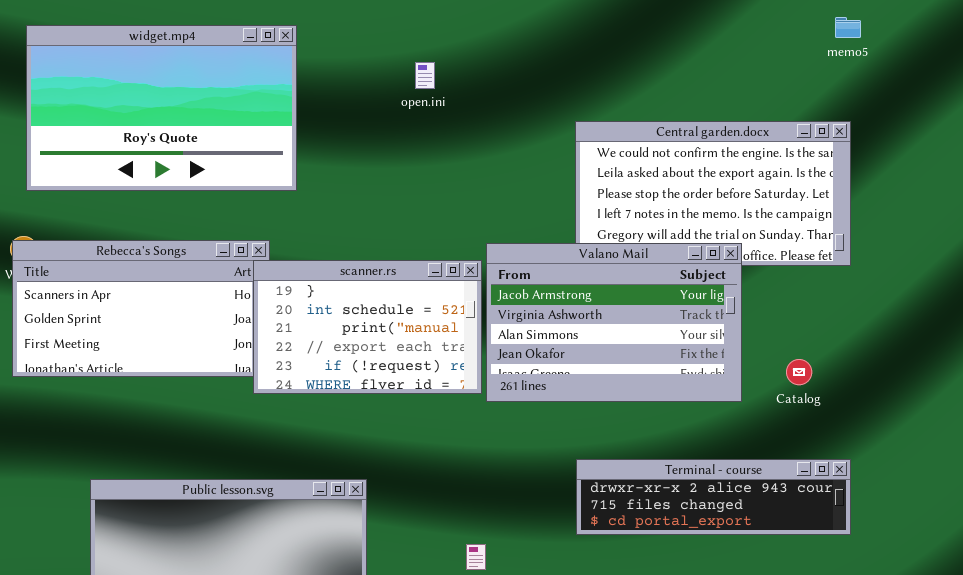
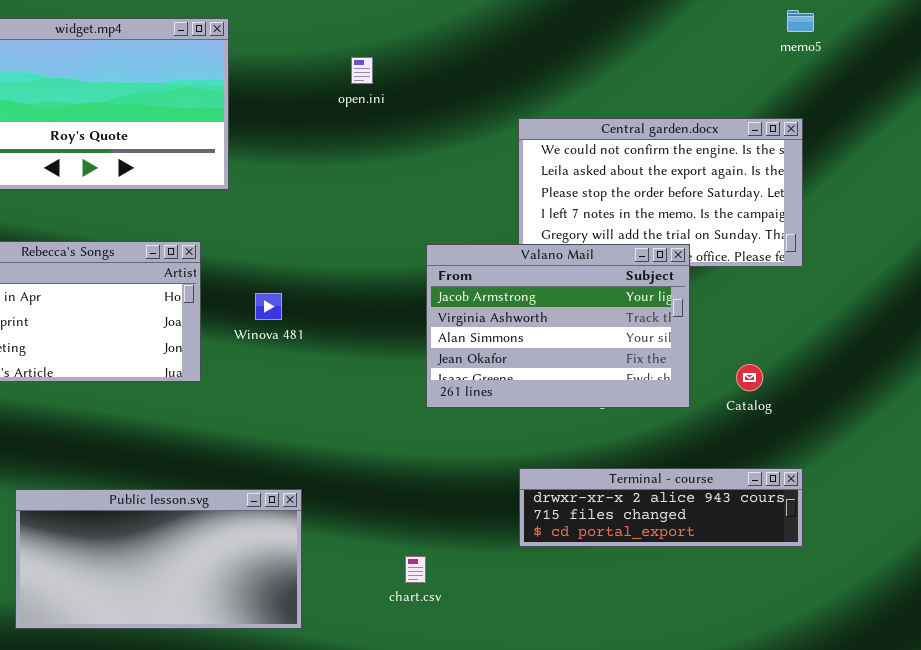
scanner.rs: [253,260,482,394] -> none, closed

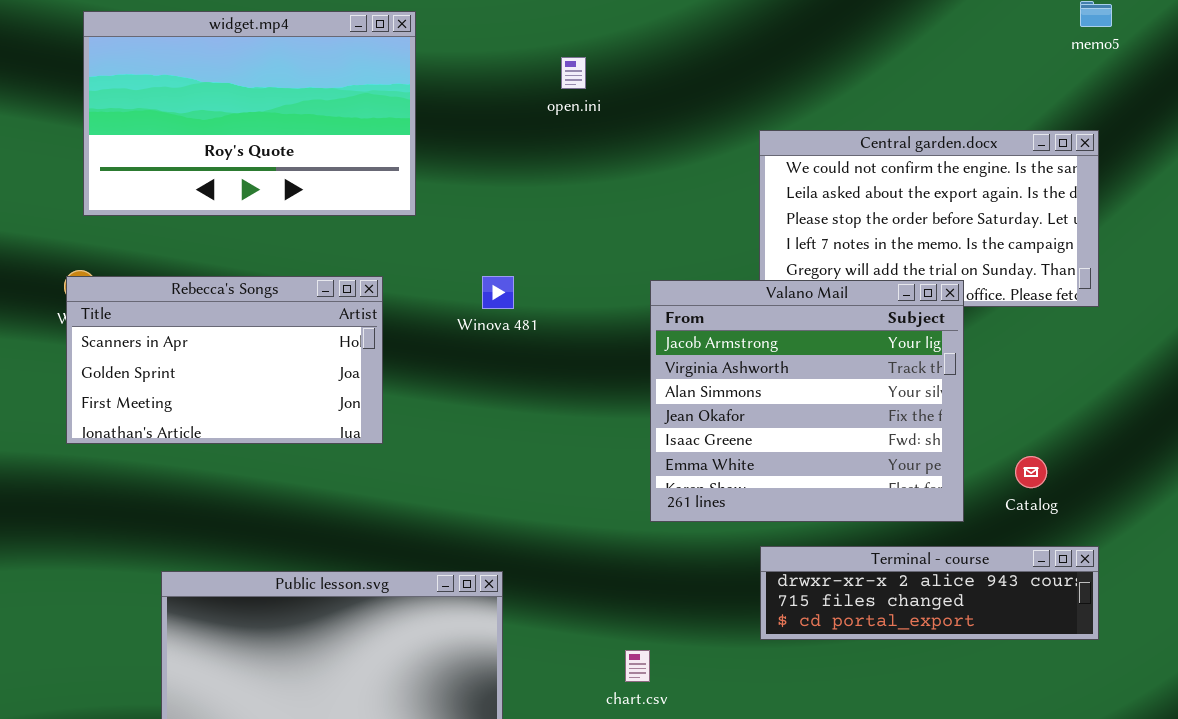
Valano Mail: [426,244,690,408] -> [650,280,964,522], resized
Winova 481: [255,293,282,320] -> [482,276,514,309], moved
Catalog: [736,364,763,391] -> [1015,456,1047,488], moved

